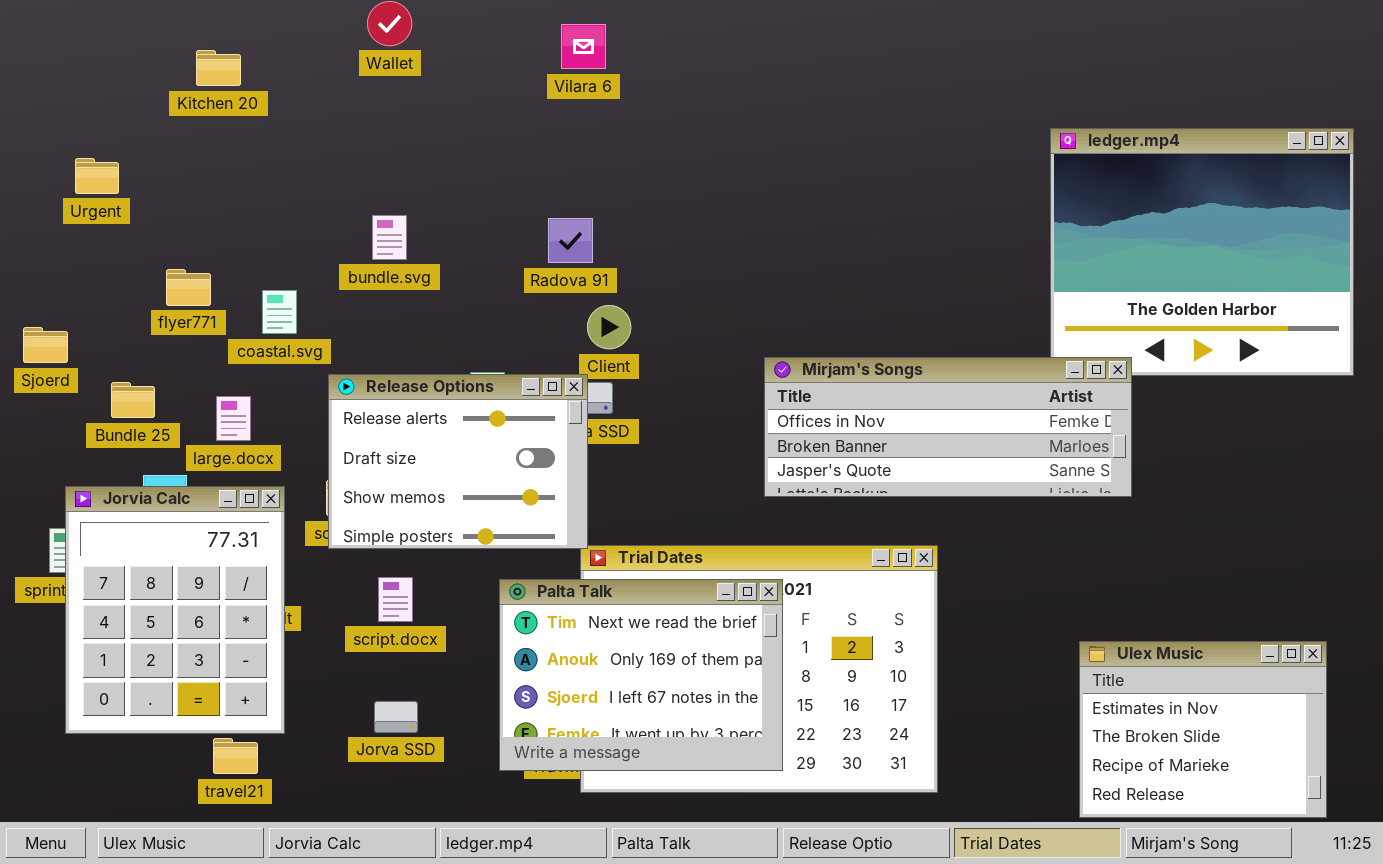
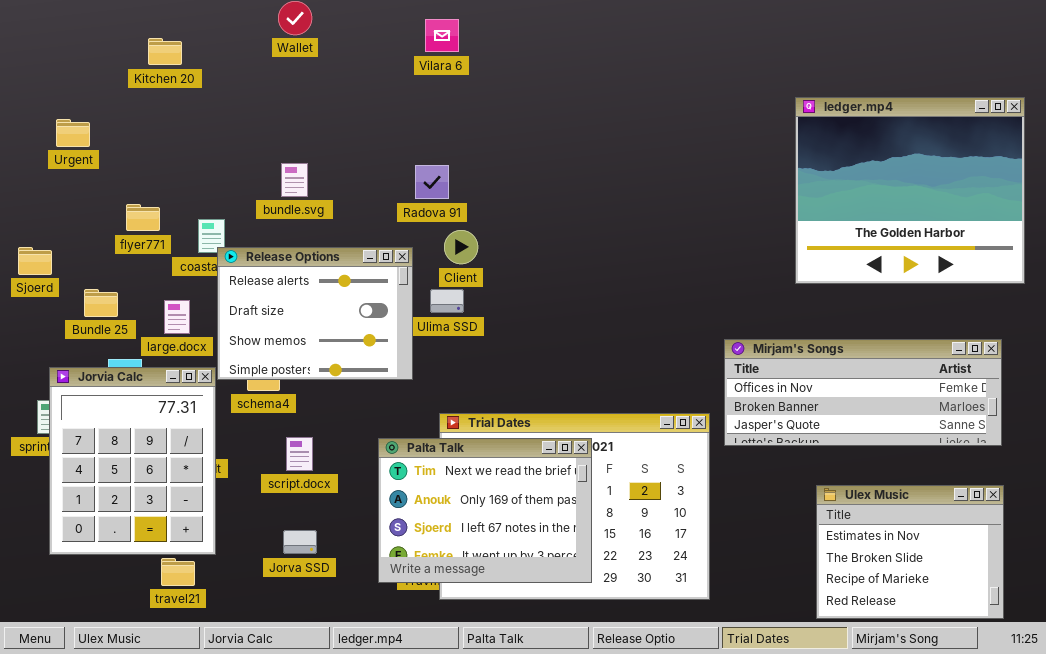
Mirjam's Songs: [764,357,1132,497] -> [724,339,1002,446], moved
Release Options: [328,374,588,549] -> [217,247,413,380], moved

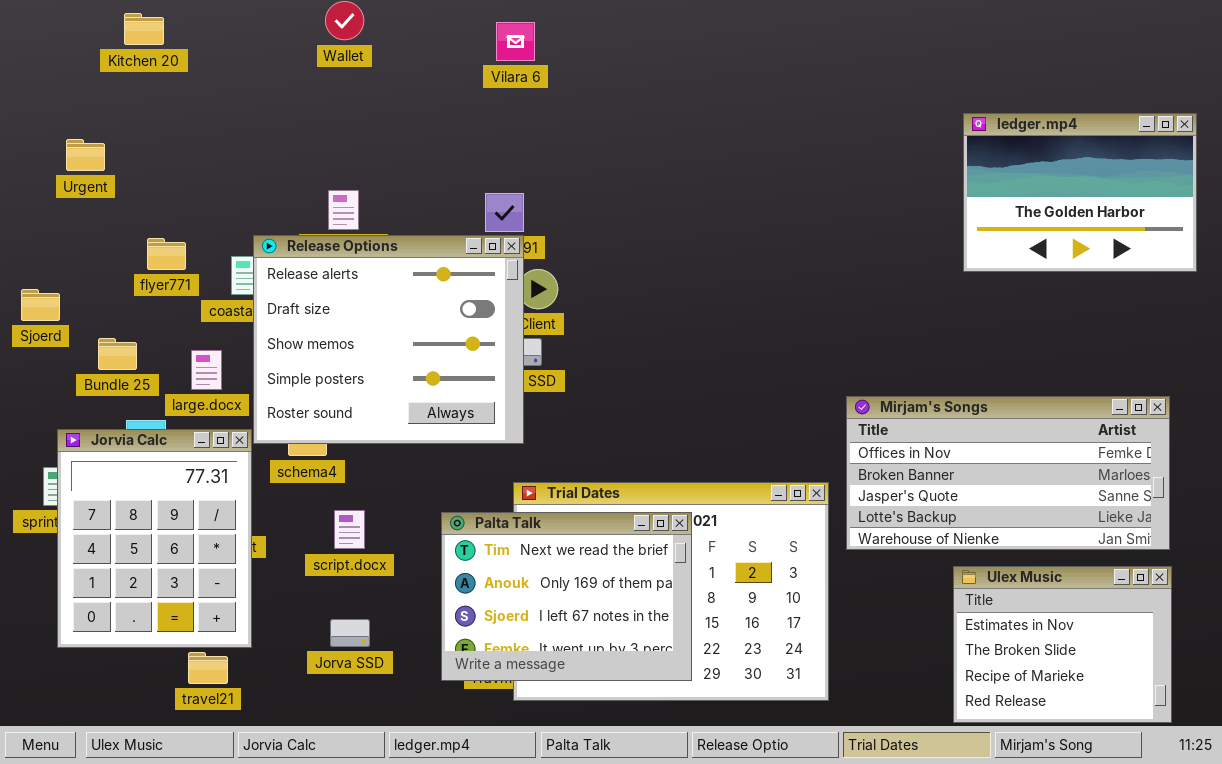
Kitchen 20: [148,38,182,65] -> [124,13,164,45], moved
ledger.mp4: [795,97,1025,284] -> [963,113,1197,272], resized
Release Options: [217,247,413,380] -> [253,235,524,444], resized
Mirjam's Songs: [724,339,1002,446] -> [846,396,1170,550], resized

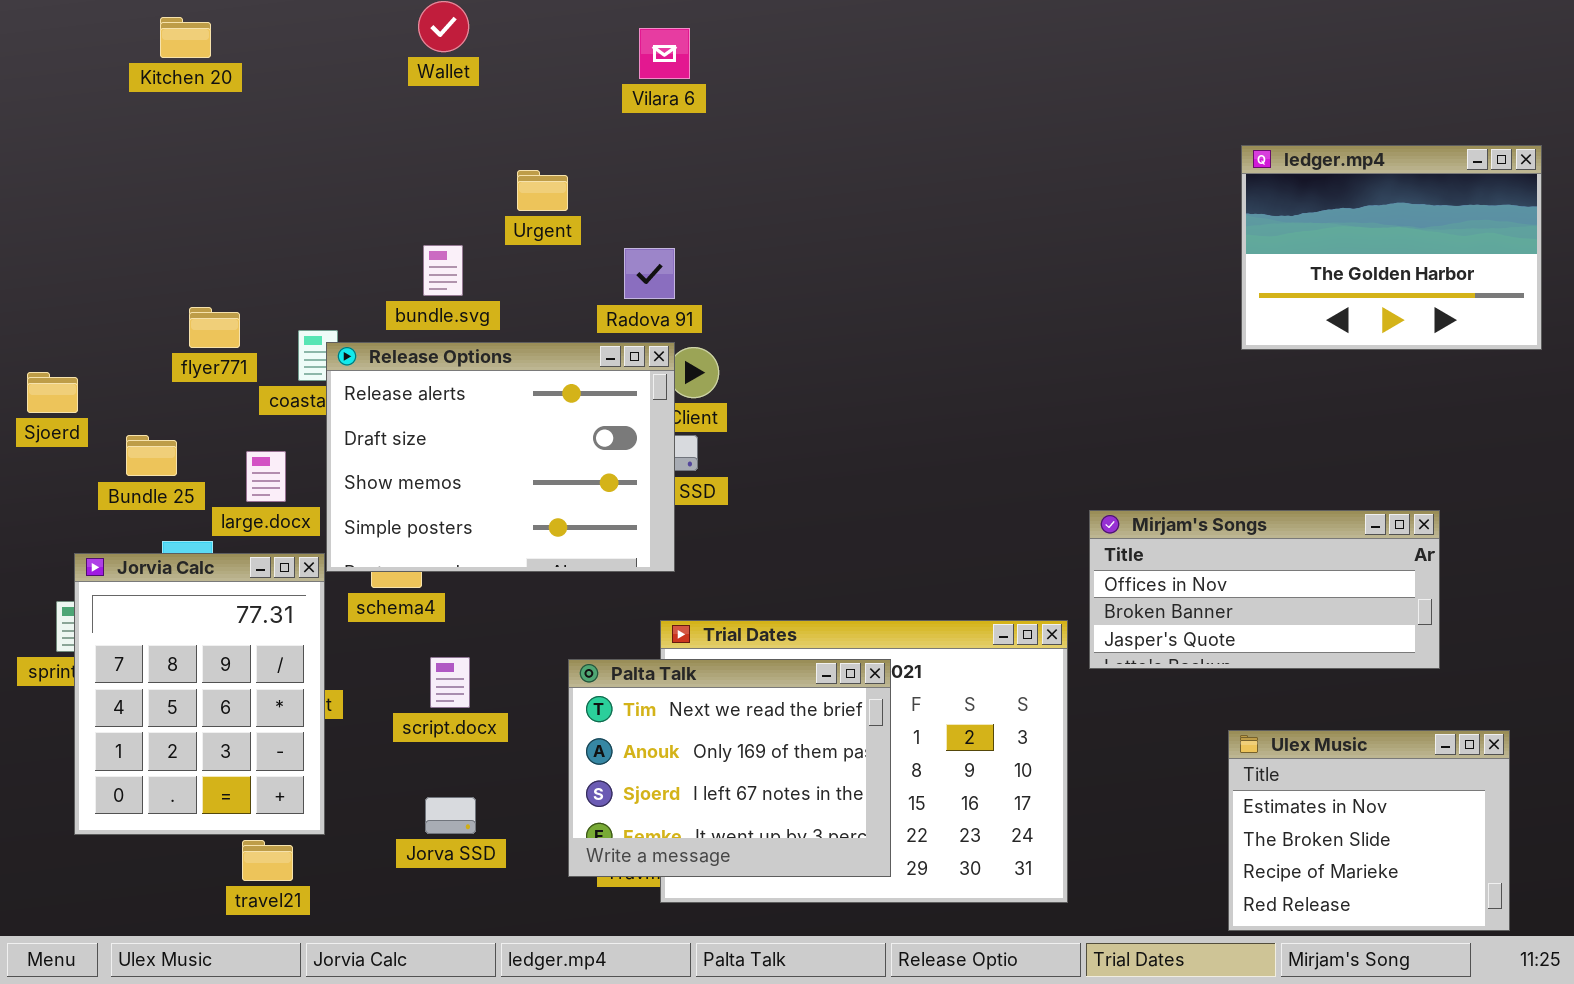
Urgent: [66,139,105,171] -> [517,170,568,211], moved
Release Options: [253,235,524,444] -> [326,342,675,572], resized
Mirjam's Songs: [846,396,1170,550] -> [1089,510,1440,669], resized

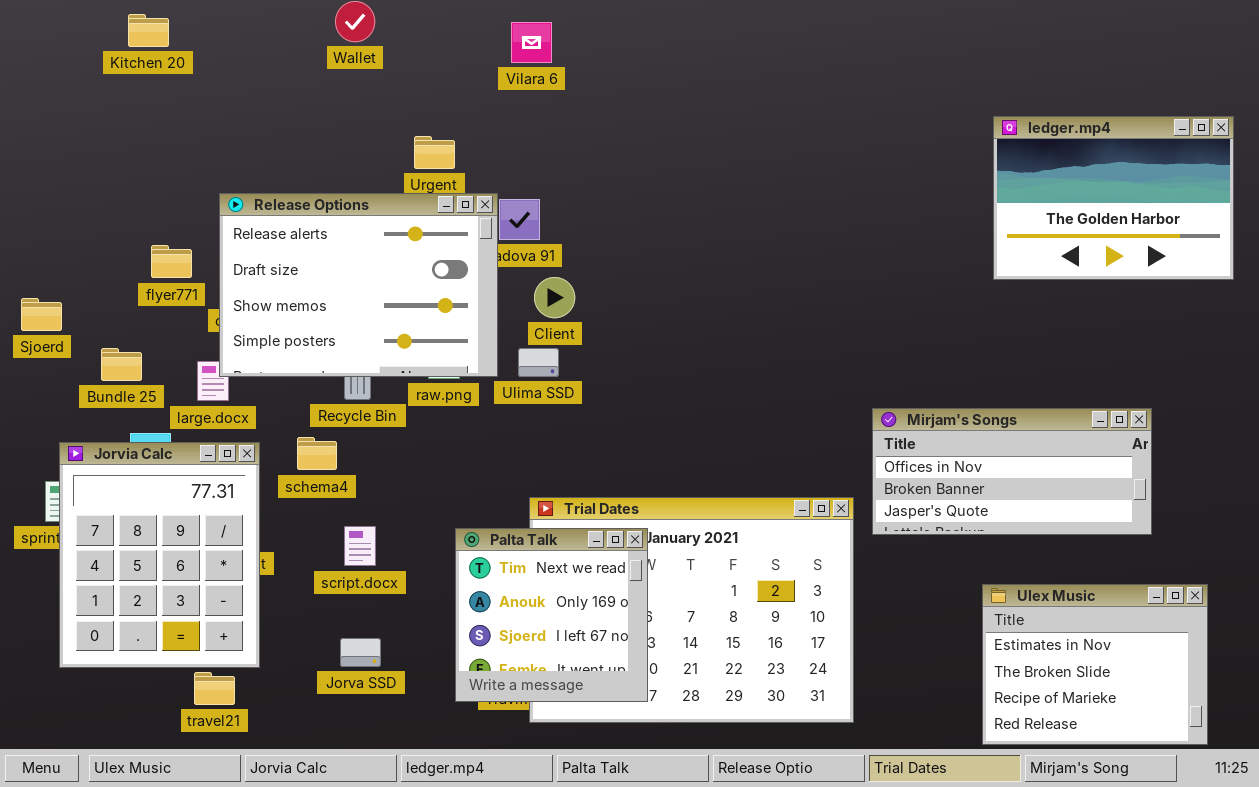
Release Options: [326,342,675,572] -> [219,193,498,377], moved
Palta Talk: [568,659,891,877] -> [455,528,648,702], resized

